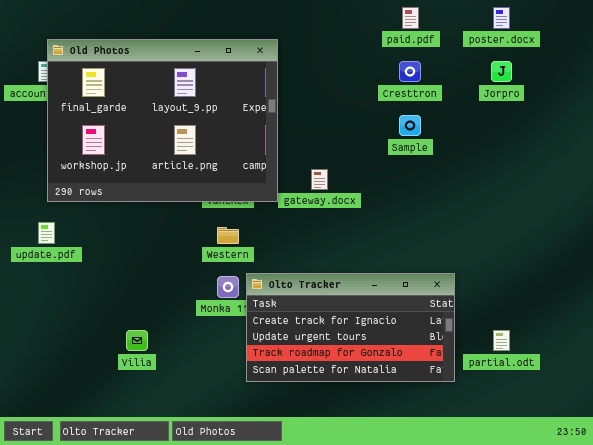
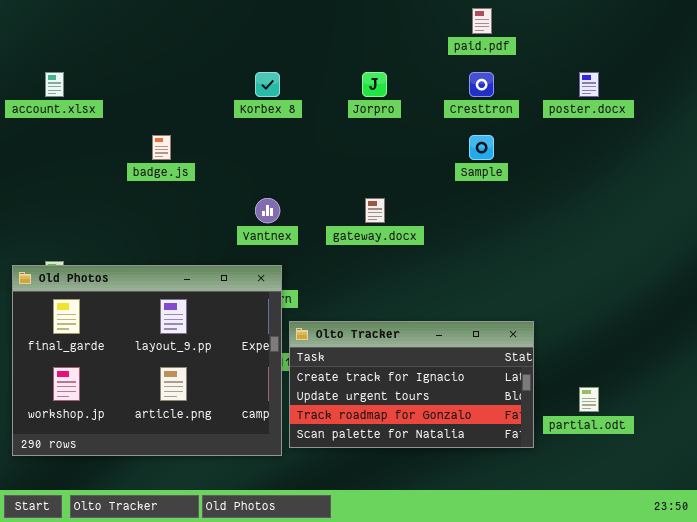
poster.docx: [493,7,510,29] -> [579,72,599,97], moved
Old Photos: [47,39,278,202] -> [12,265,282,456], moved
Jorpro: [491,61,512,82] -> [362,72,387,97], moved

